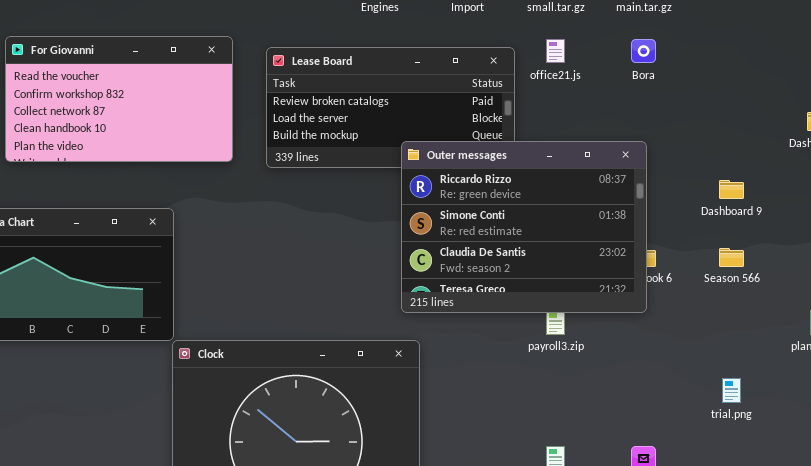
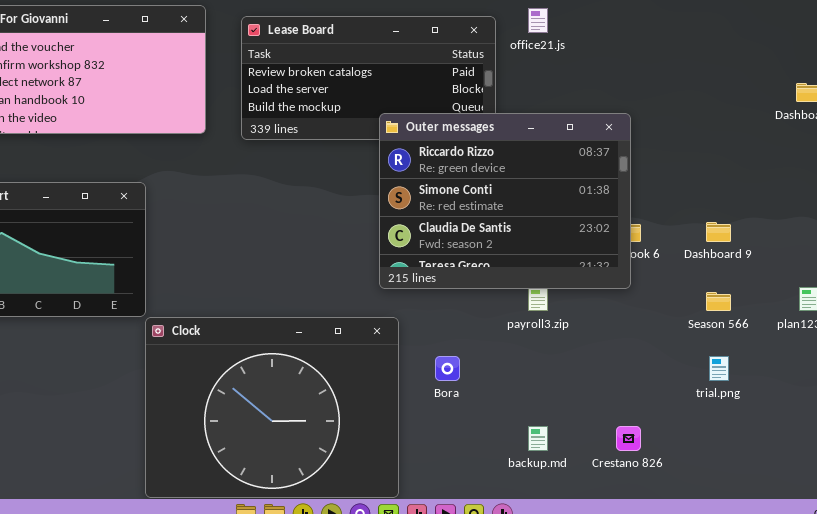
Bora: [631,39,656,63] -> [435,356,460,381], moved
Dashboard 9: [719,180,744,199] -> [706,222,731,242], moved
Season 566: [719,248,744,267] -> [706,292,731,311], moved

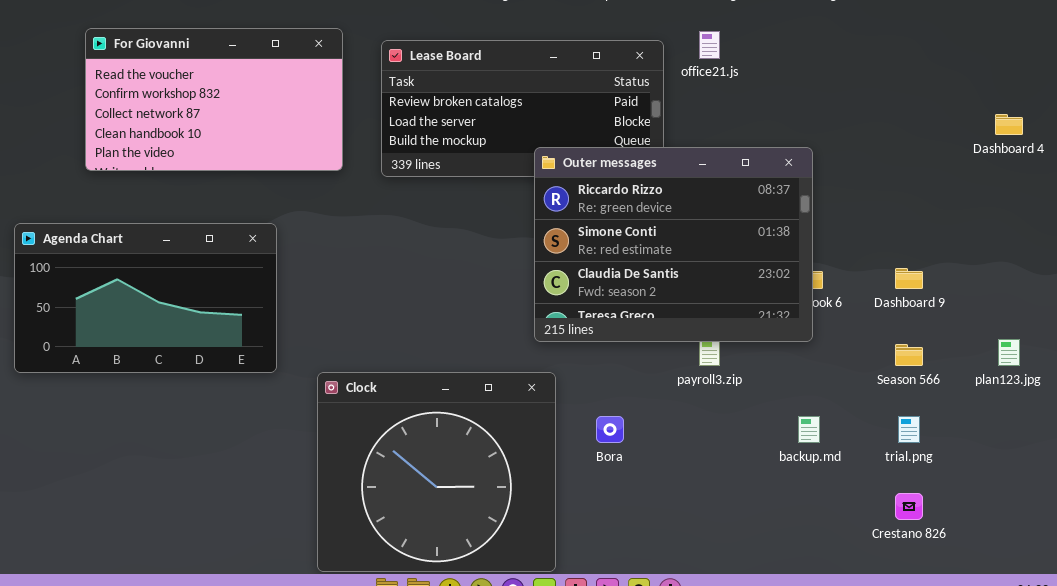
Clock: [145,317,399,498] -> [317,372,556,572], resized
backup.md: [528,426,548,451] -> [798,416,820,443], moved
Crestano 826: [616,426,641,451] -> [895,493,923,520], moved

